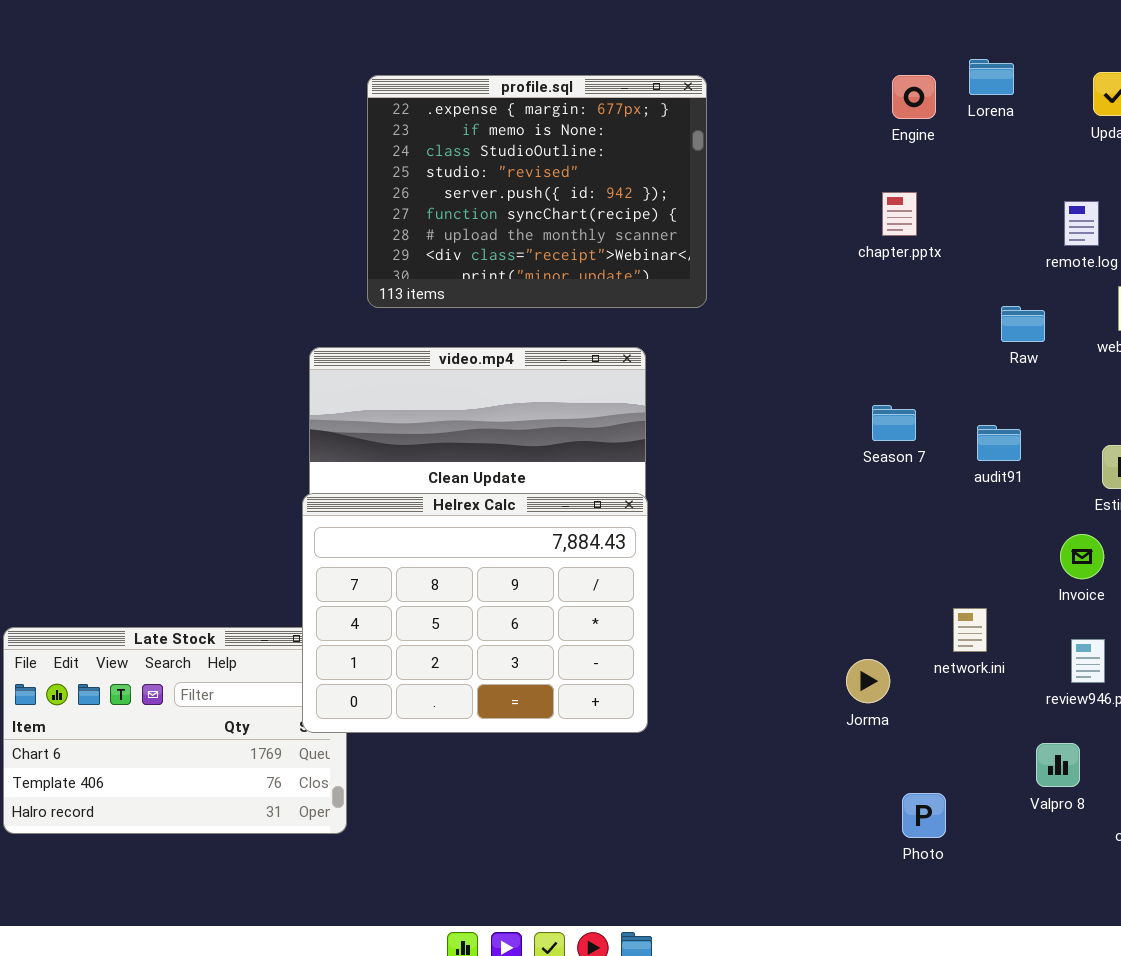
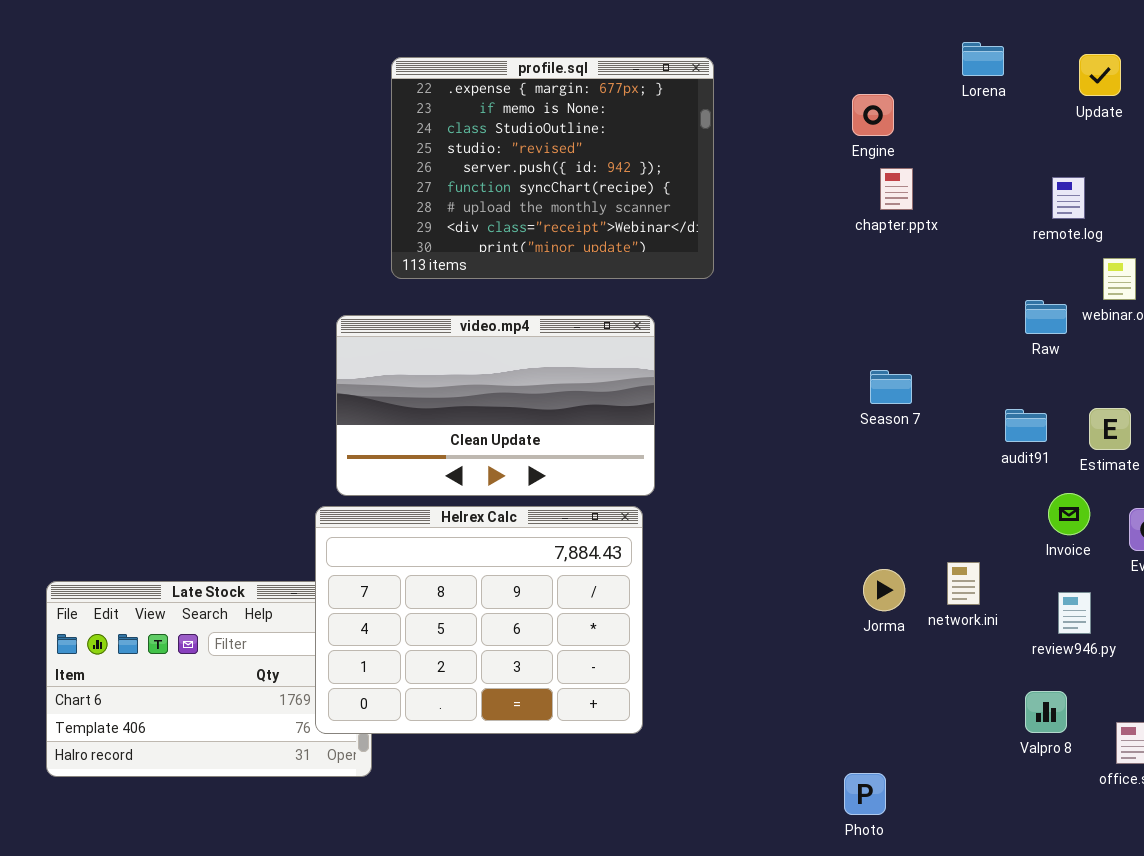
Engine: [892,75,936,119] -> [852,94,894,136], moved
Raw: [1001,306,1045,342] -> [1025,300,1067,334], moved
audit91: [977,425,1021,461] -> [1005,409,1047,442], moved
Helrex Calc: [302,493,648,733] -> [315,506,643,734], moved
Jorma: [846,659,890,703] -> [863,569,905,611], moved
Photo: [902,793,946,838] -> [844,773,886,815], moved

